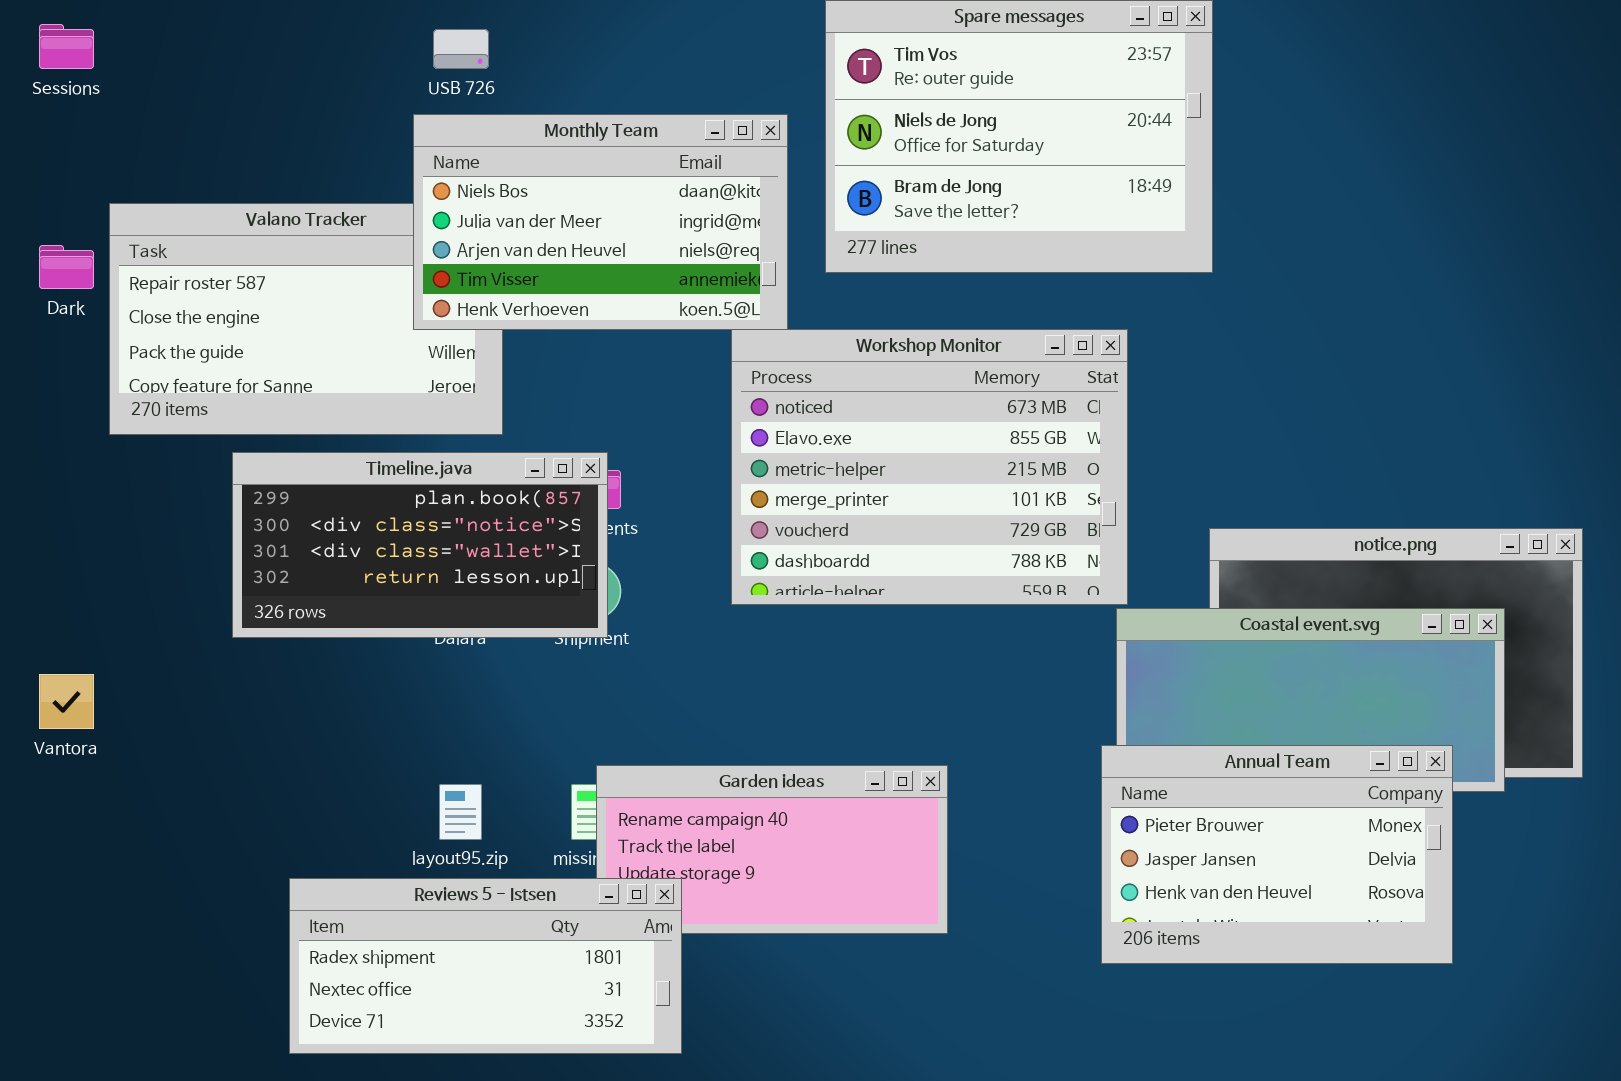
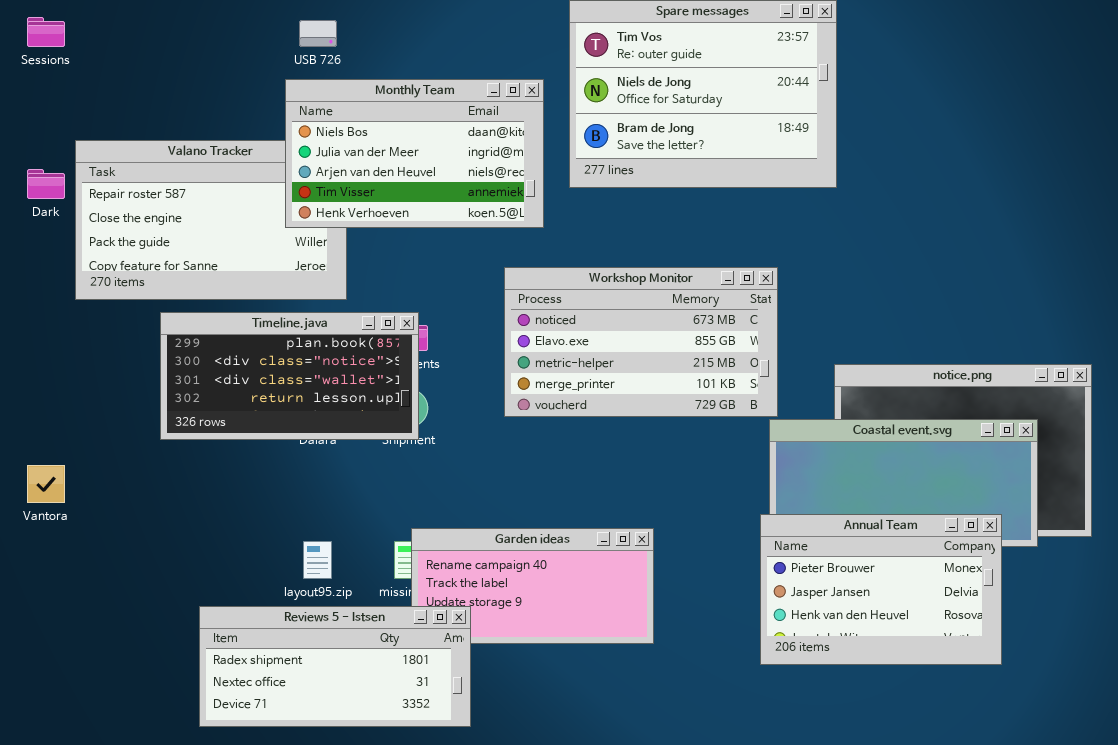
Workshop Monitor: [731,329,1128,605] -> [504,267,778,417], resized

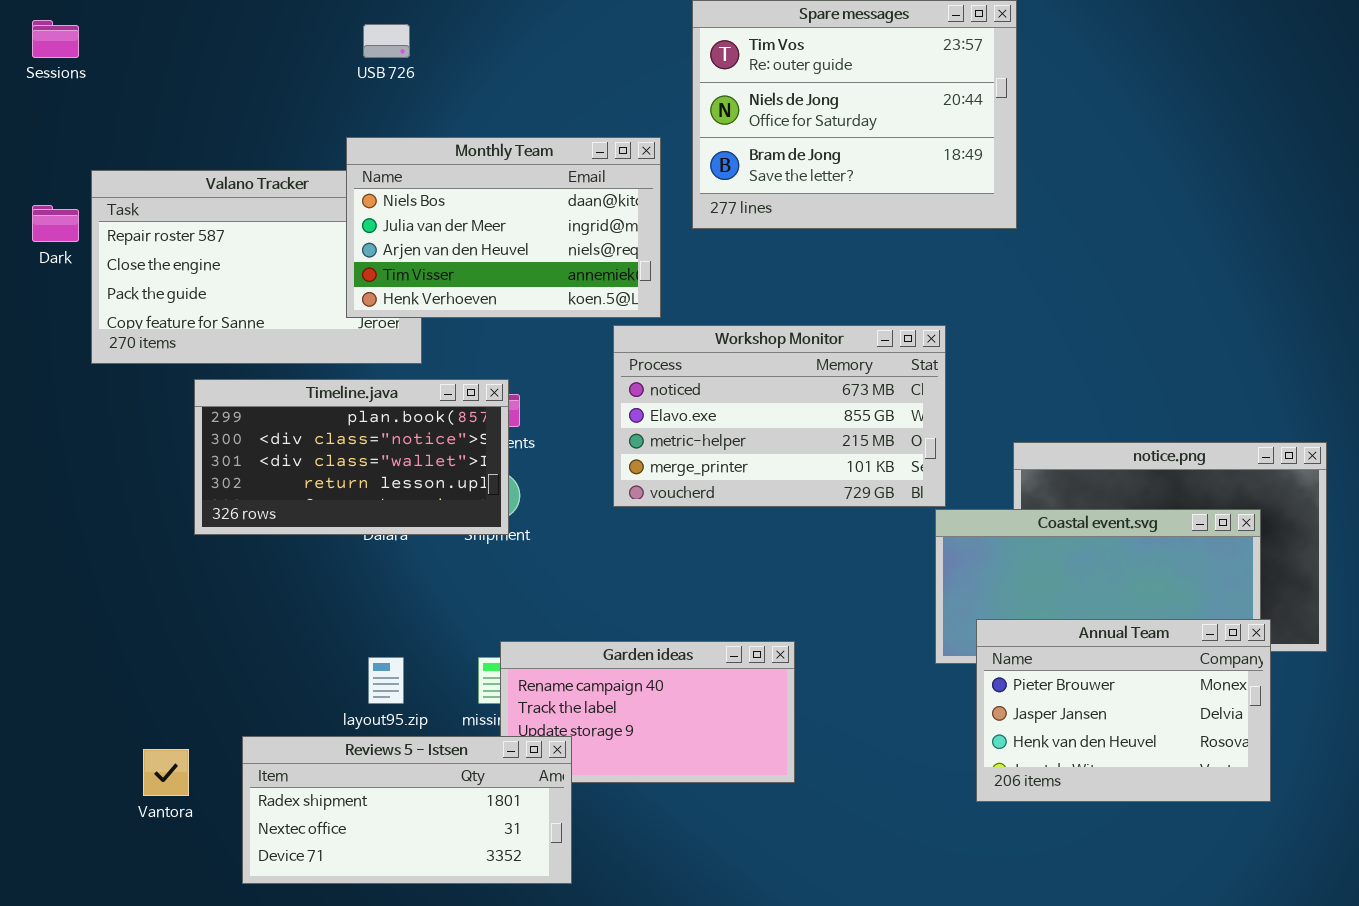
Monthly Team: [285,79,544,228] -> [346,137,661,318], moved
Vantora: [27,465,65,503] -> [143,749,189,796], moved
Annual Team: [760,514,1002,665] -> [976,619,1271,802], moved

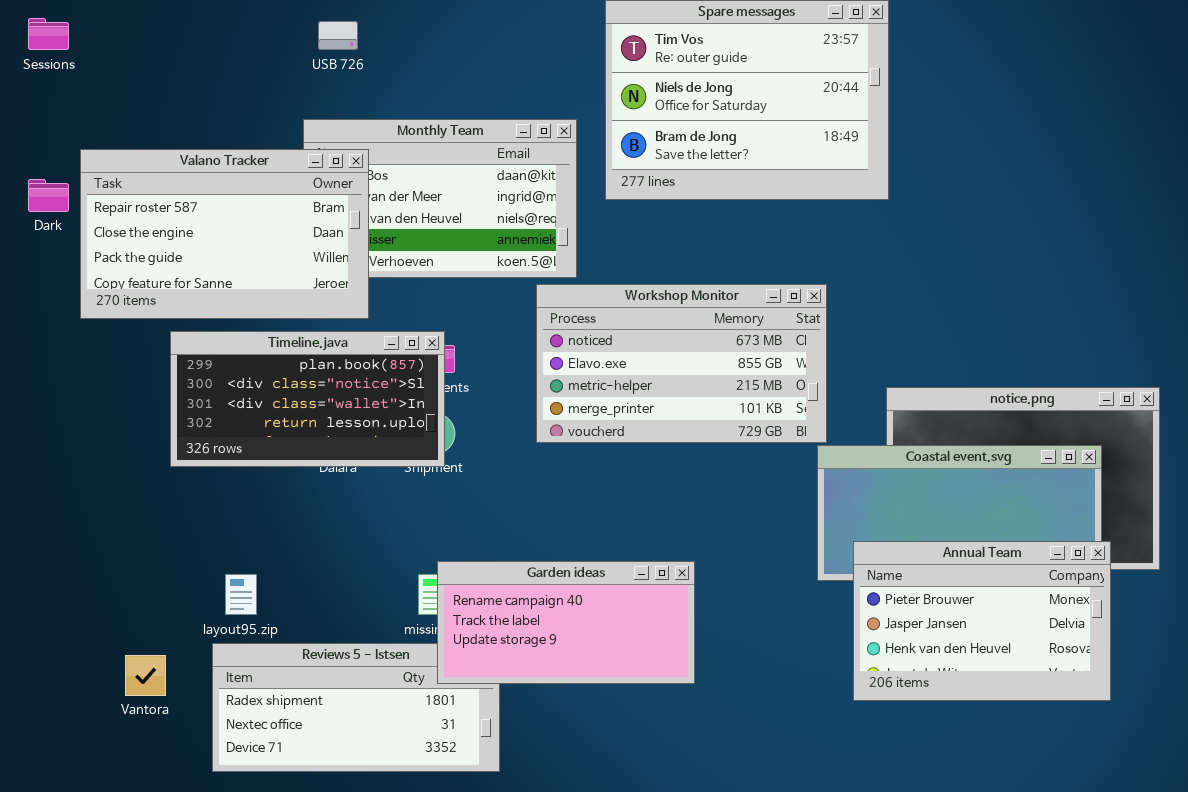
Valano Tracker: [91,170,422,364] -> [80,149,369,319], raised
Garden ideas: [500,641,795,783] -> [437,561,695,684], raised
layout95.zip: [368,657,404,704] -> [225,574,257,615], moved

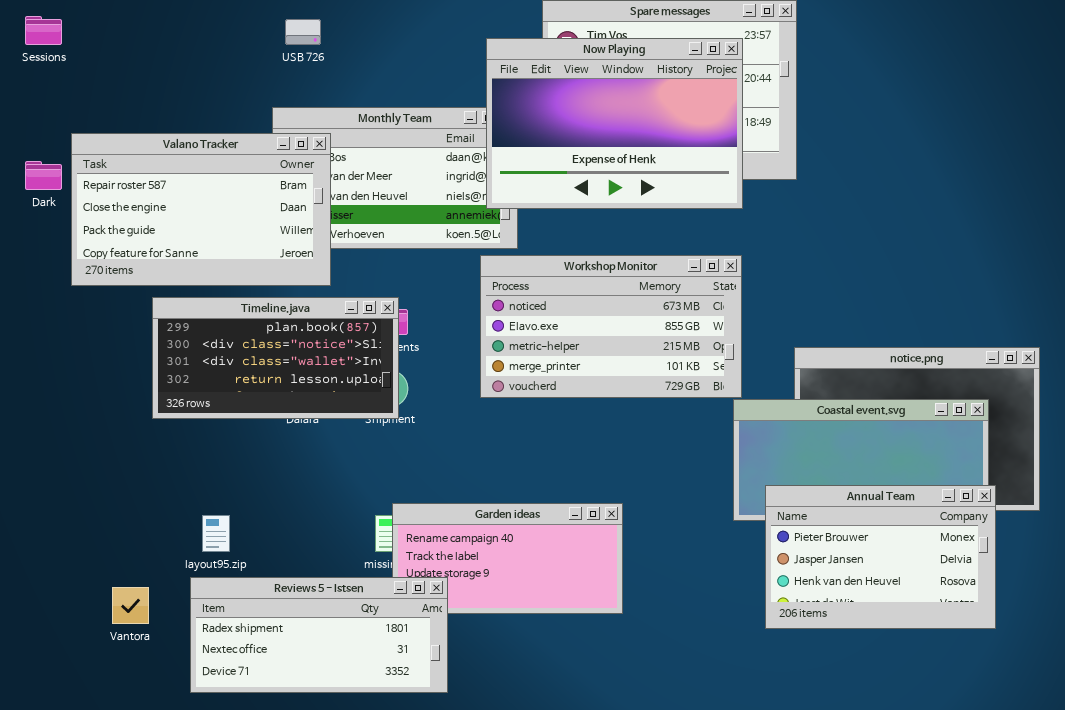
Now Playing: none -> [486,38,743,209], opened
Reviews 5 - Istsen: [212,643,500,772] -> [190,577,448,693], raised

